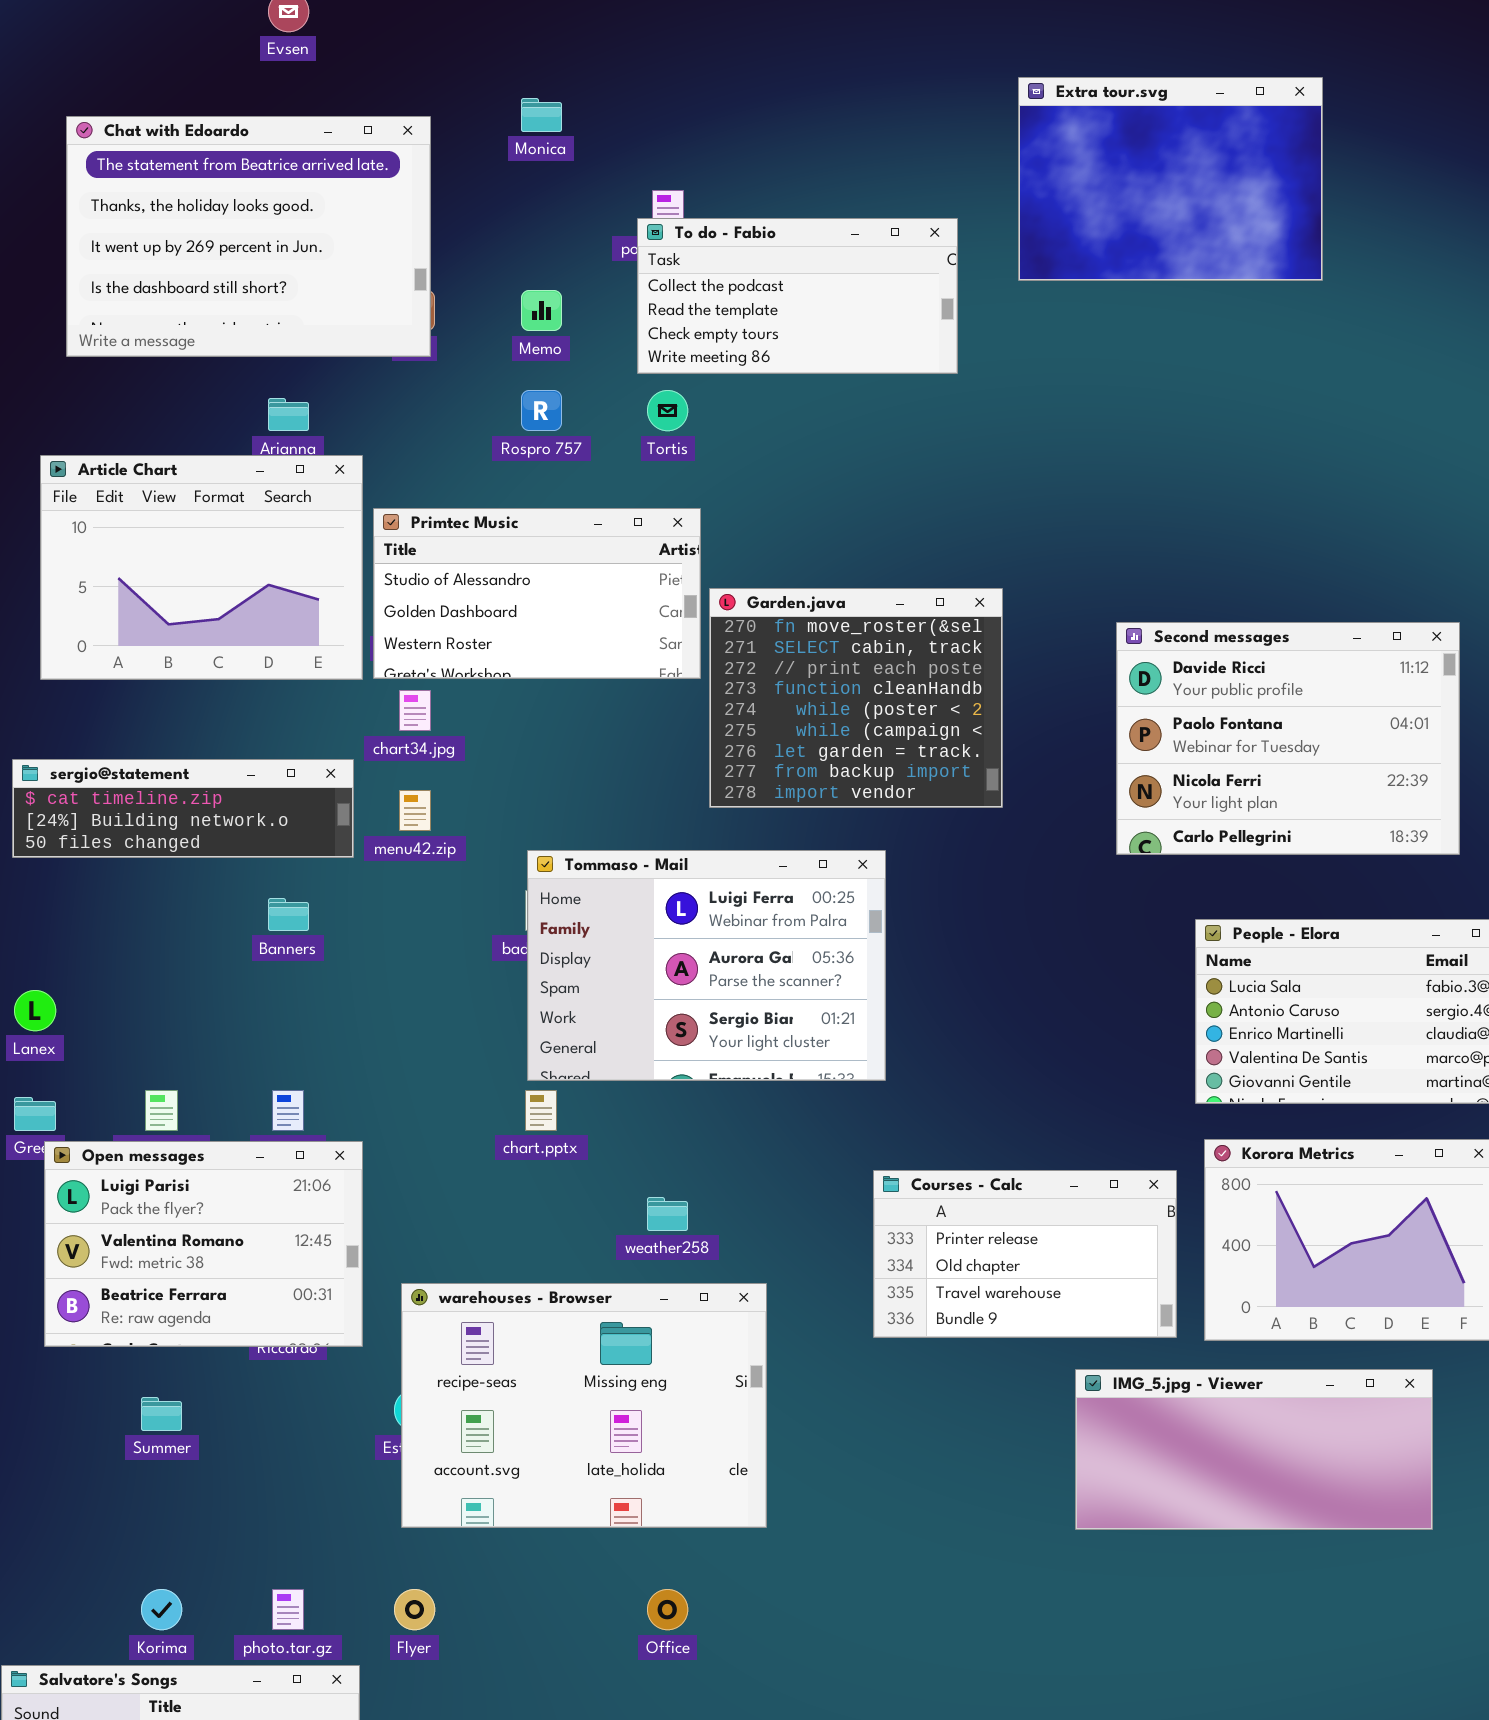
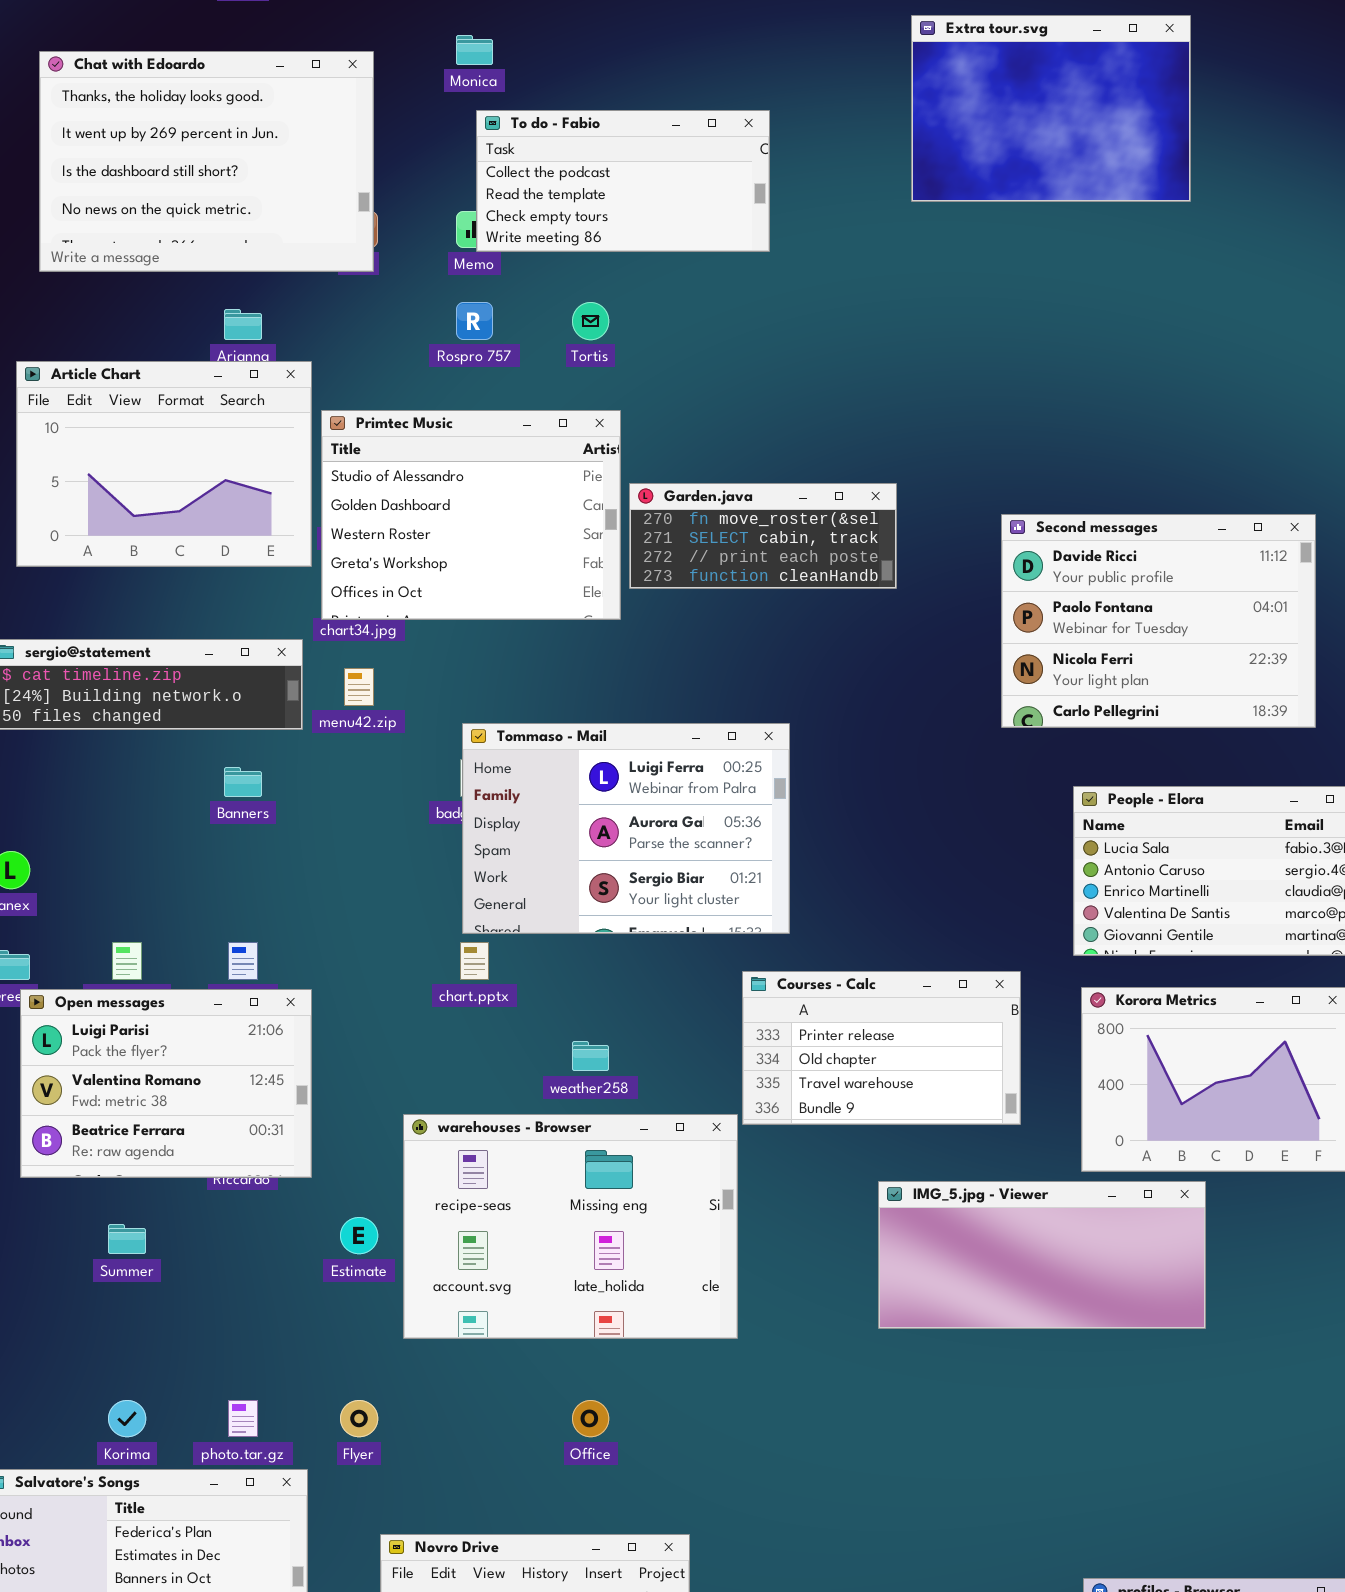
Chat with Edoardo: [66,116,431,357] -> [39,51,374,272], scrolled down 1 row
To do - Fabio: [637,218,958,374] -> [476,110,770,252], moved
Primtec Music: [373,508,701,679] -> [321,410,621,620], resized
Garden.java: [709,588,1003,808] -> [629,483,897,589], resized
Courses - Calc: [873,1170,1177,1338] -> [742,971,1021,1125], moved
warehouses - Browser: [401,1283,767,1528] -> [403,1114,738,1339], moved
IMG_5.jpg - Viewer: [1075,1369,1433,1530] -> [878,1181,1206,1329], moved

